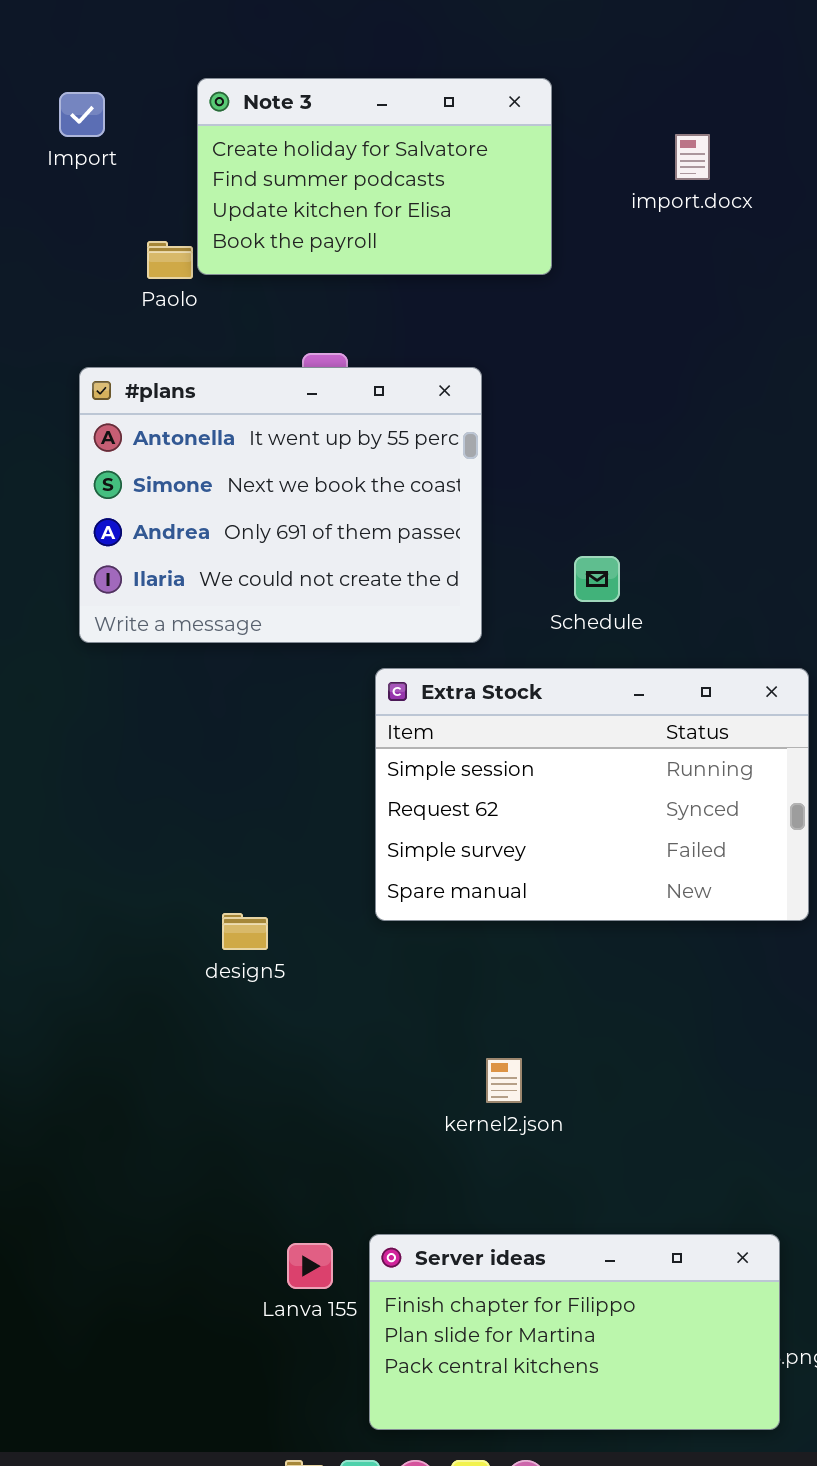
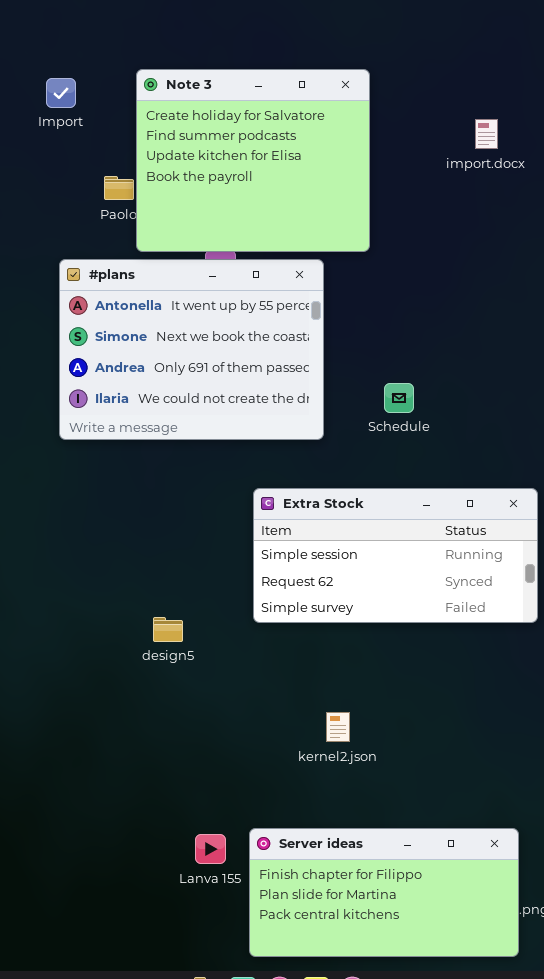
Note 3: [197,78,552,275] -> [136,69,370,252], resized
import.docx: [675,134,710,180] -> [475,119,498,149], moved
Extra Stock: [375,668,809,921] -> [253,488,538,623], resized

